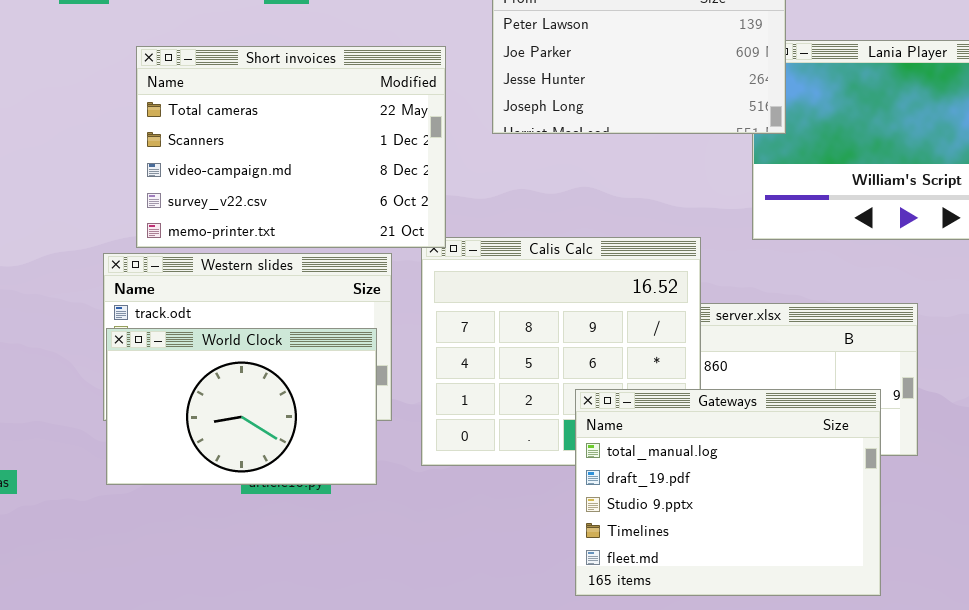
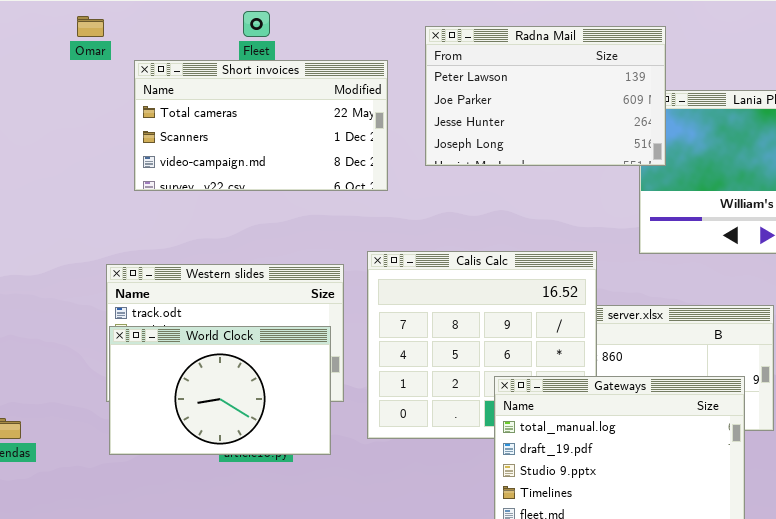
Short invoices: [136,46,446,248] -> [134,60,388,191], moved, resized

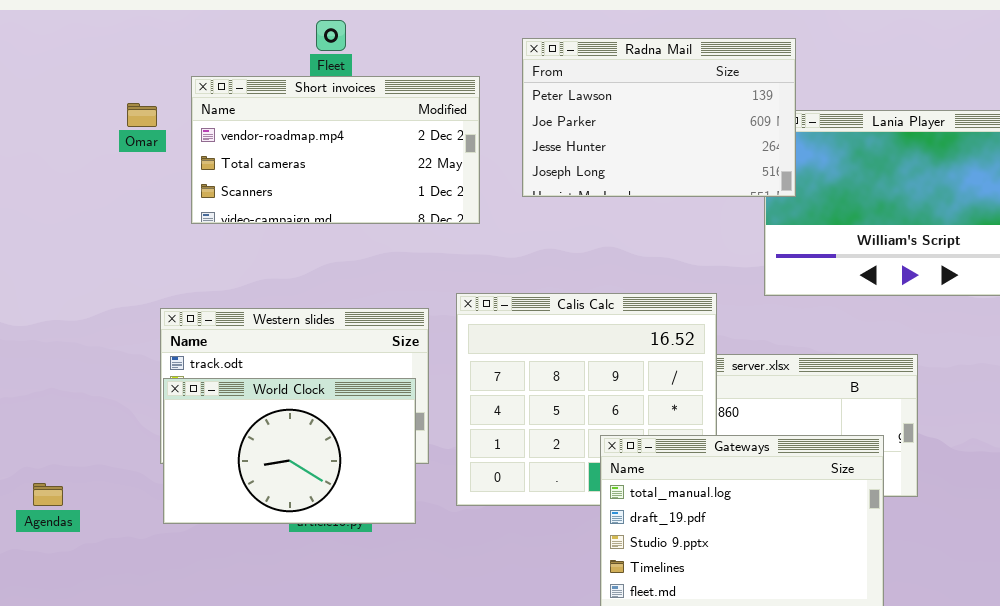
Omar: [77,16,104,37] -> [127,103,157,127], moved
Short invoices: [134,60,388,191] -> [191,76,480,224], scrolled up 1 row

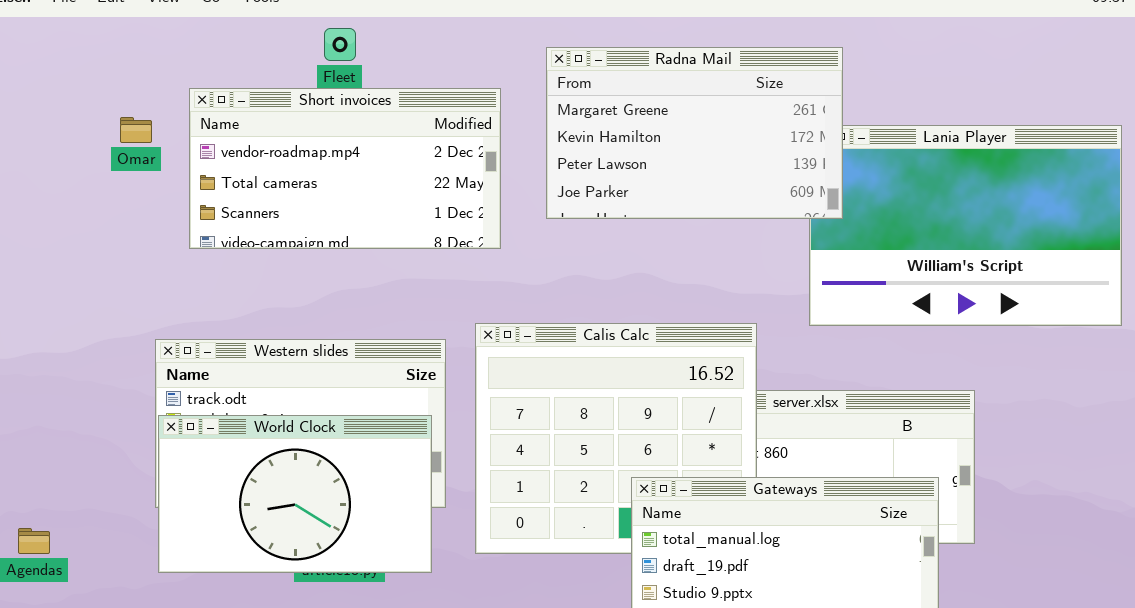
Radna Mail: [522,38,796,197] -> [546,47,843,219], scrolled up 2 rows

